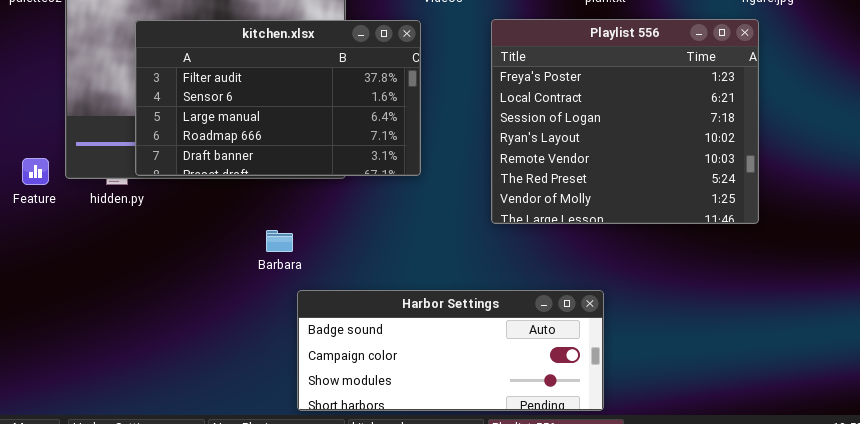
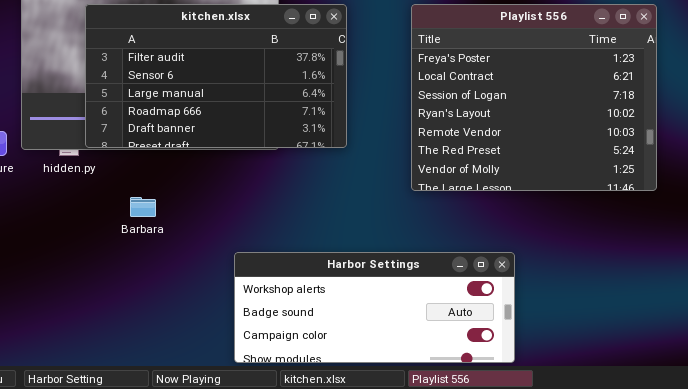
Barbara: [266,230,293,252] -> [130,197,156,217], moved
Harbor Settings: [297,290,604,411] -> [234,252,515,363], scrolled up 1 row

